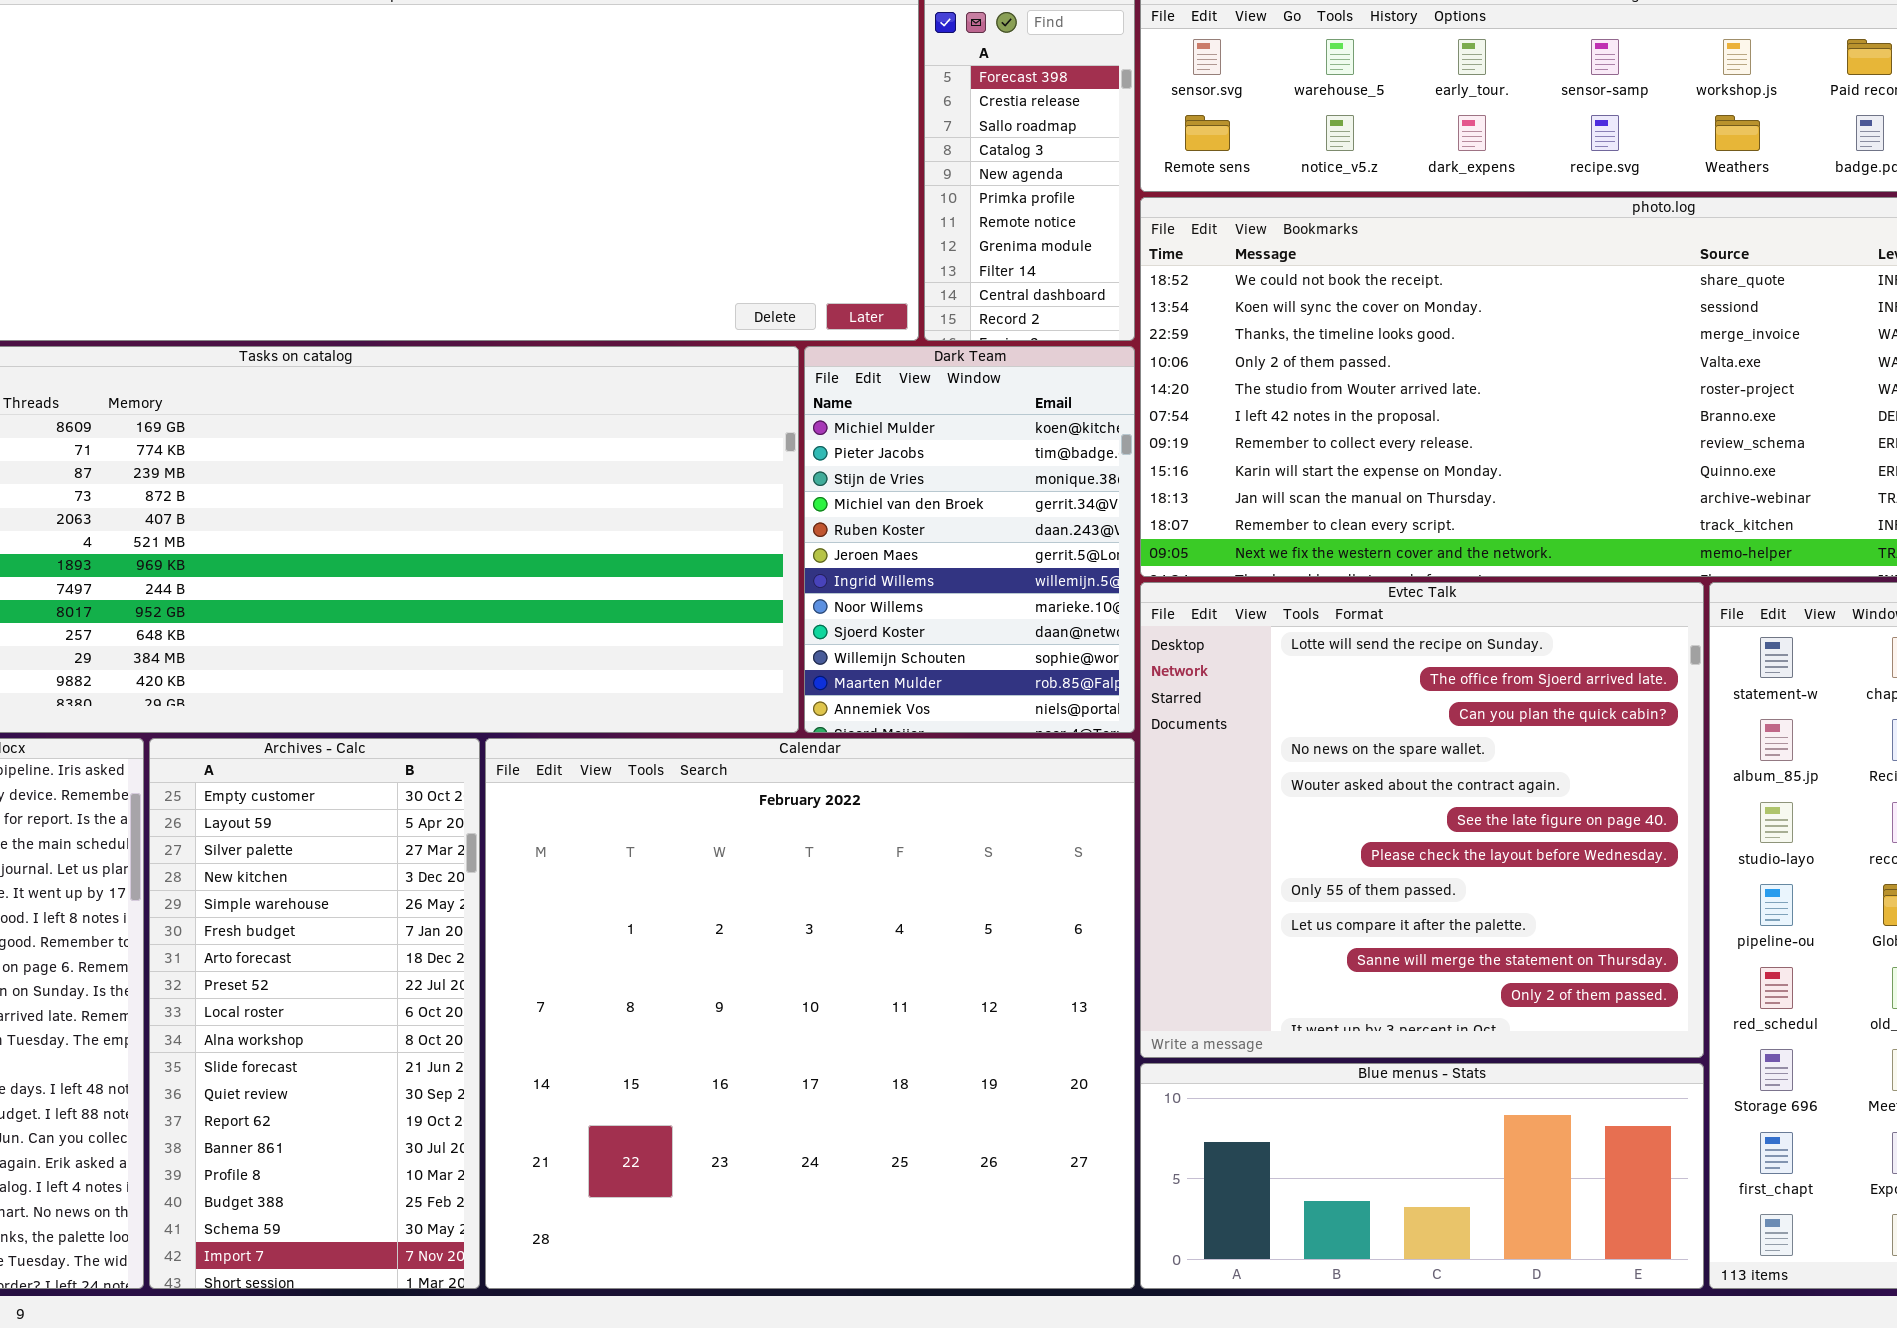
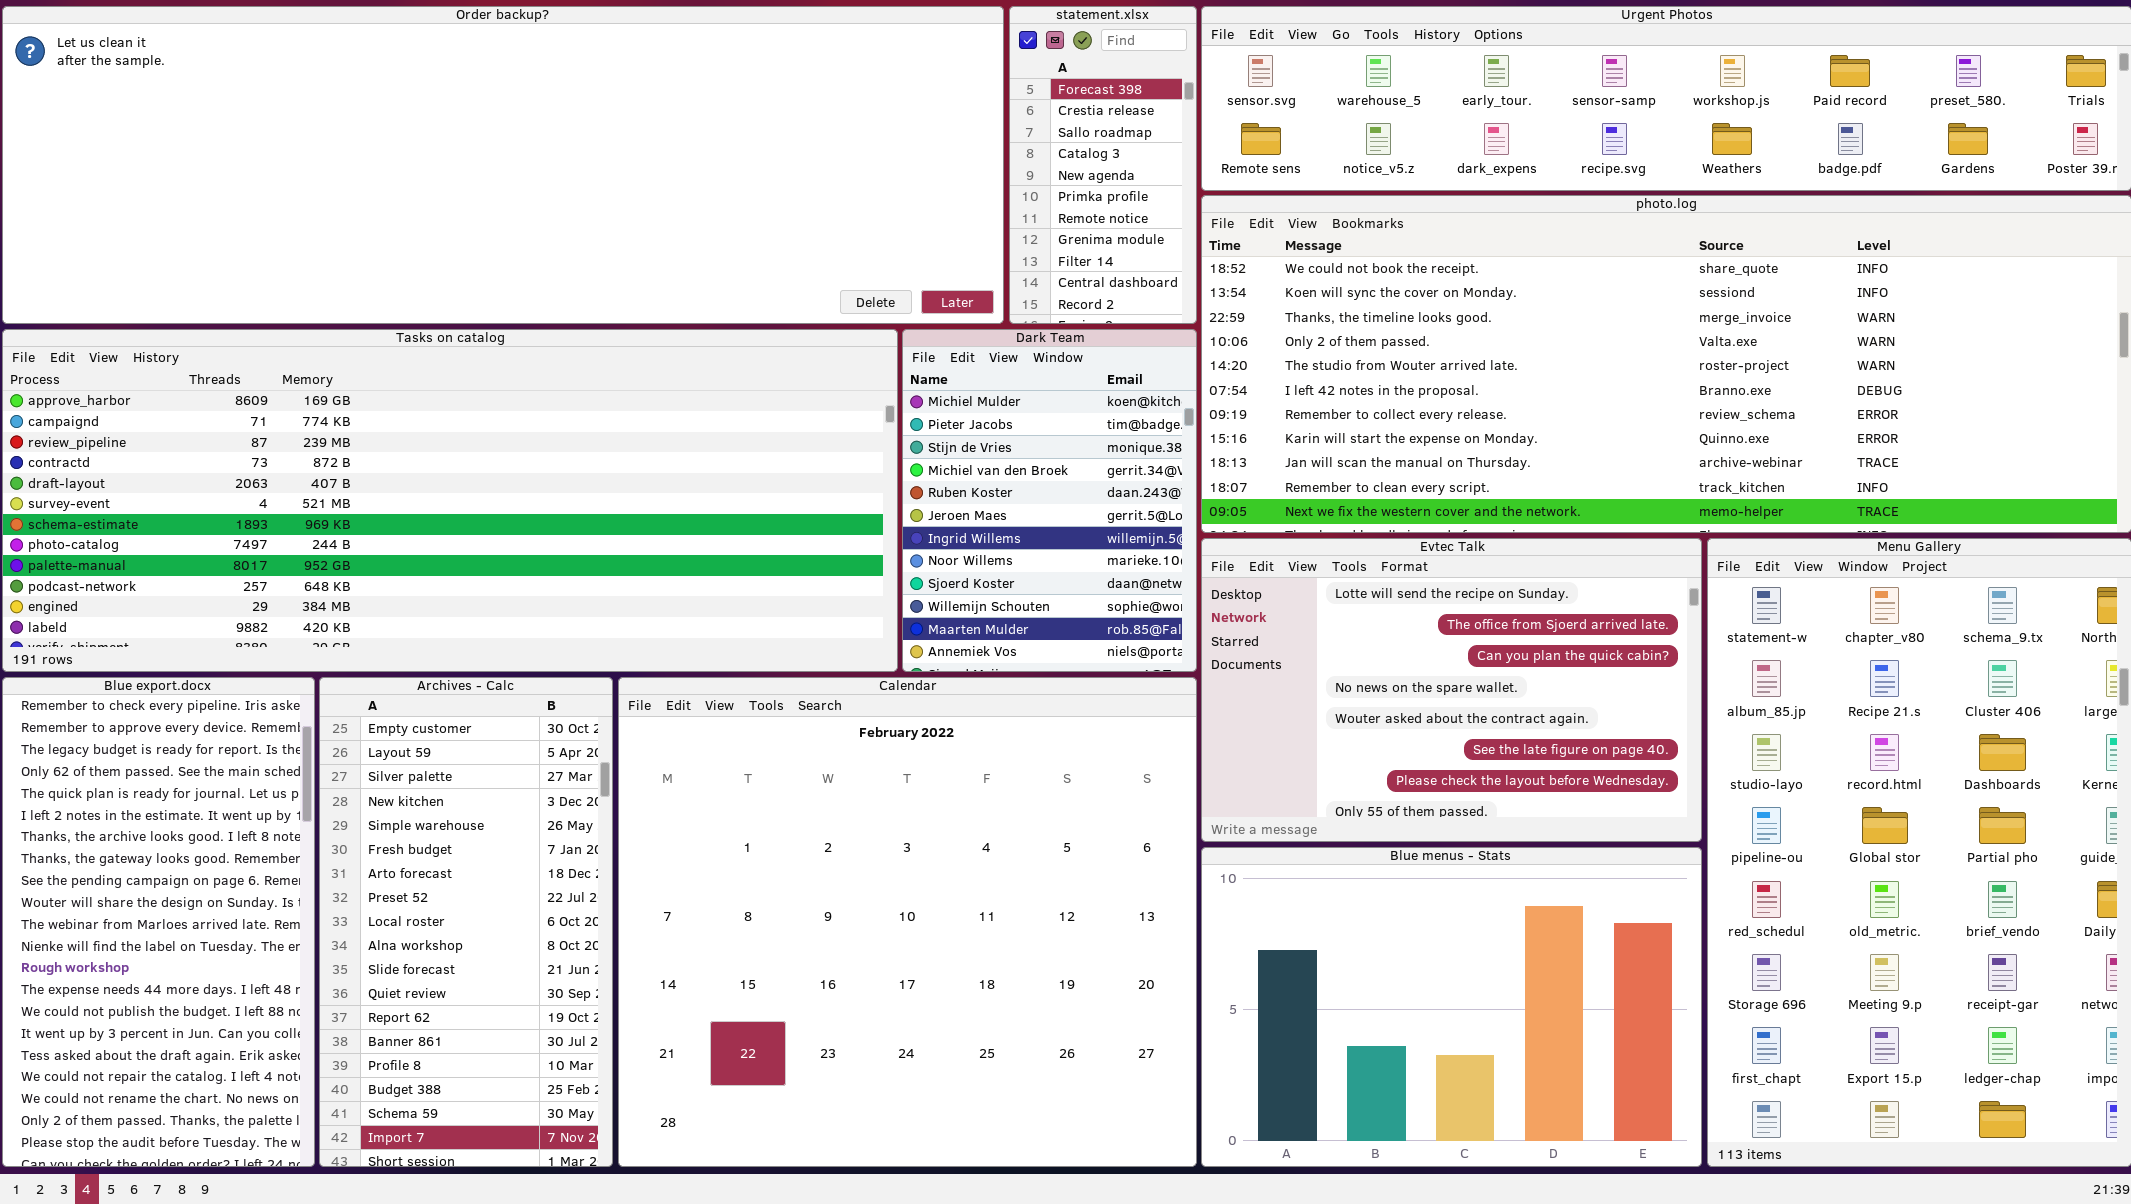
Evtec Talk: [1140,582,1704,1058] -> [1201,538,1702,842], resized
Blue menus - Stats: [1140,1063,1704,1289] -> [1201,847,1702,1167], resized

